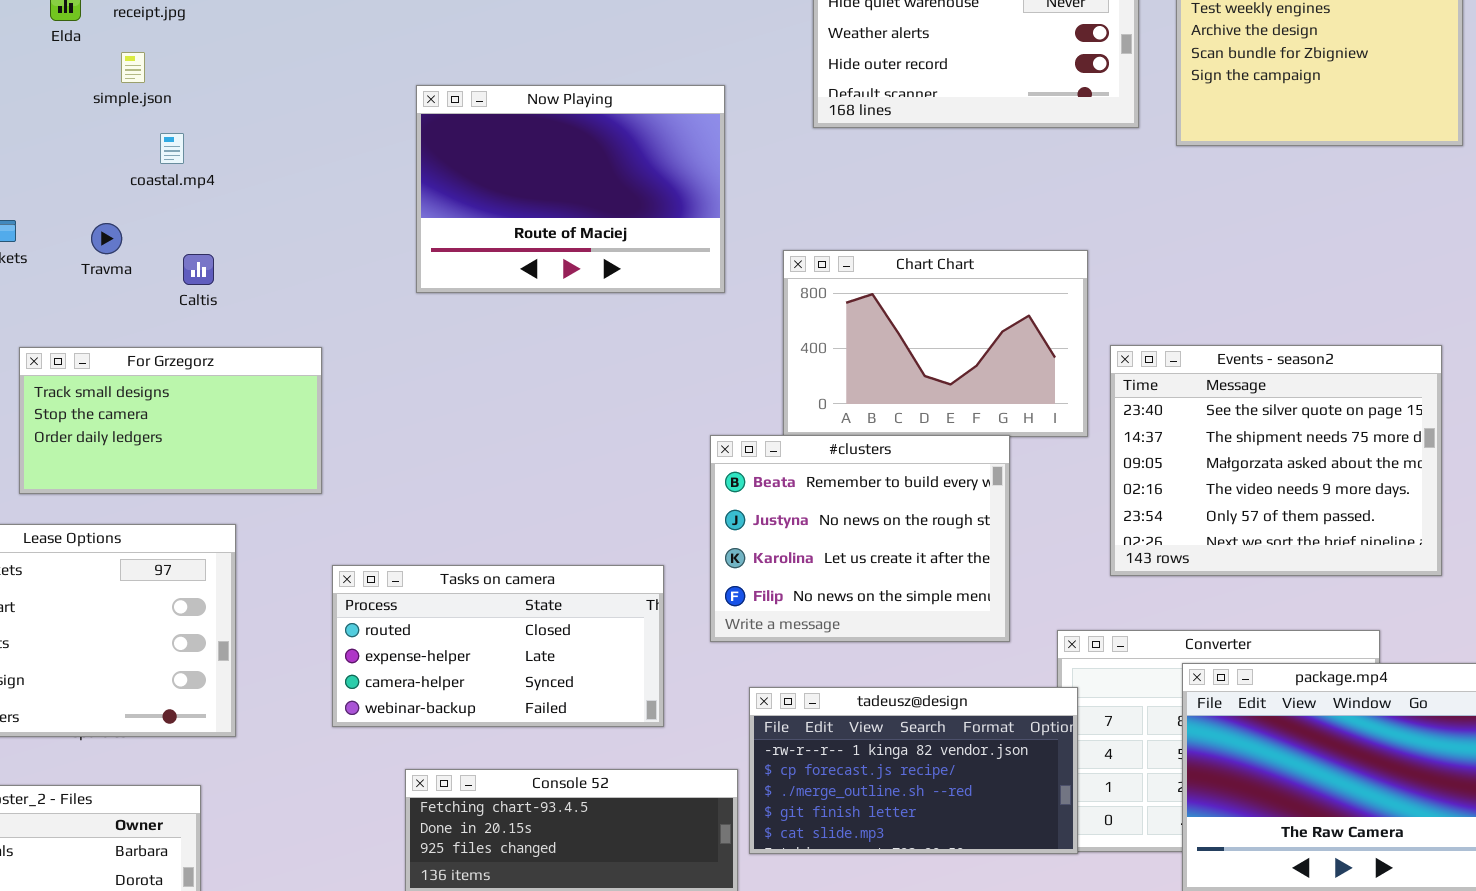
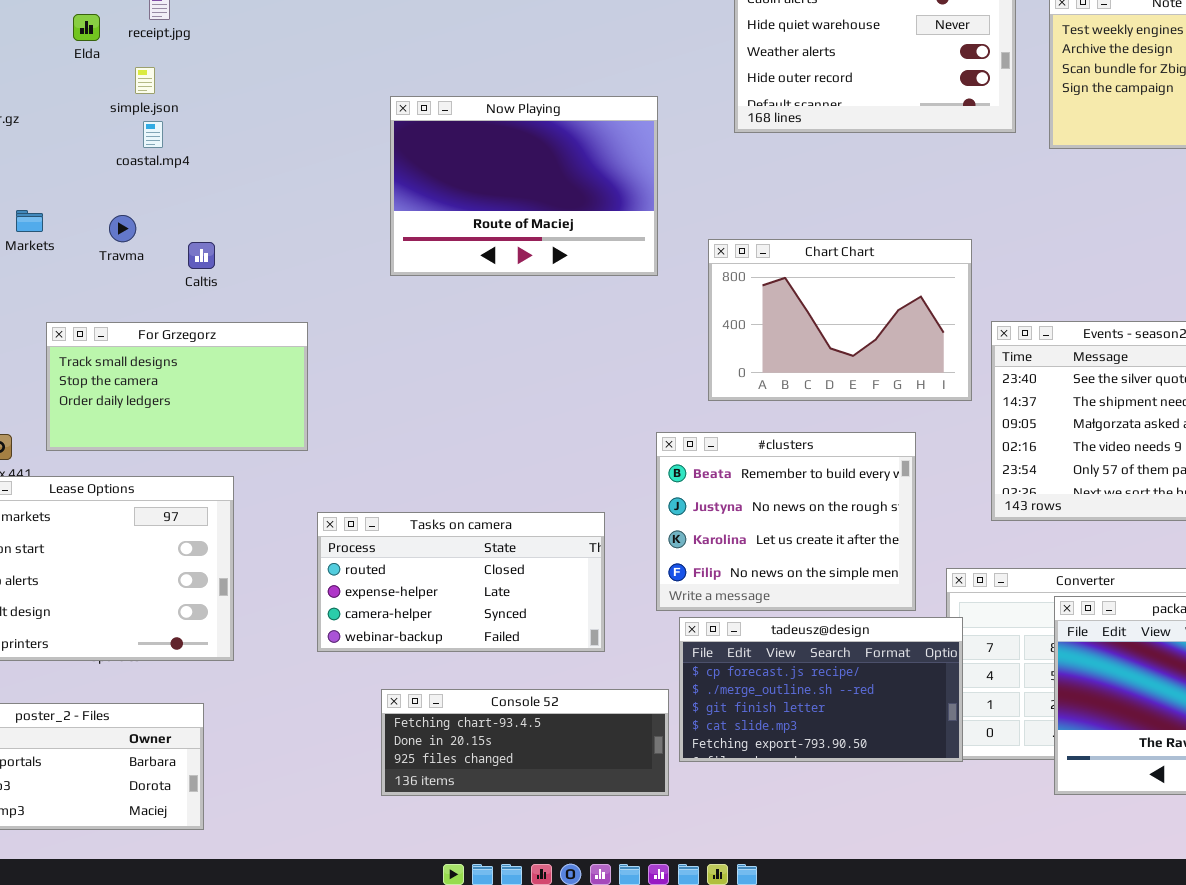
coastal.mp4: [160,133,184,164] -> [143,121,163,148], moved
#clusters: [710,435,1010,642] -> [656,432,916,611], moved
tadeusz@design: [749,687,1078,854] -> [679,617,963,762], scrolled down 1 row

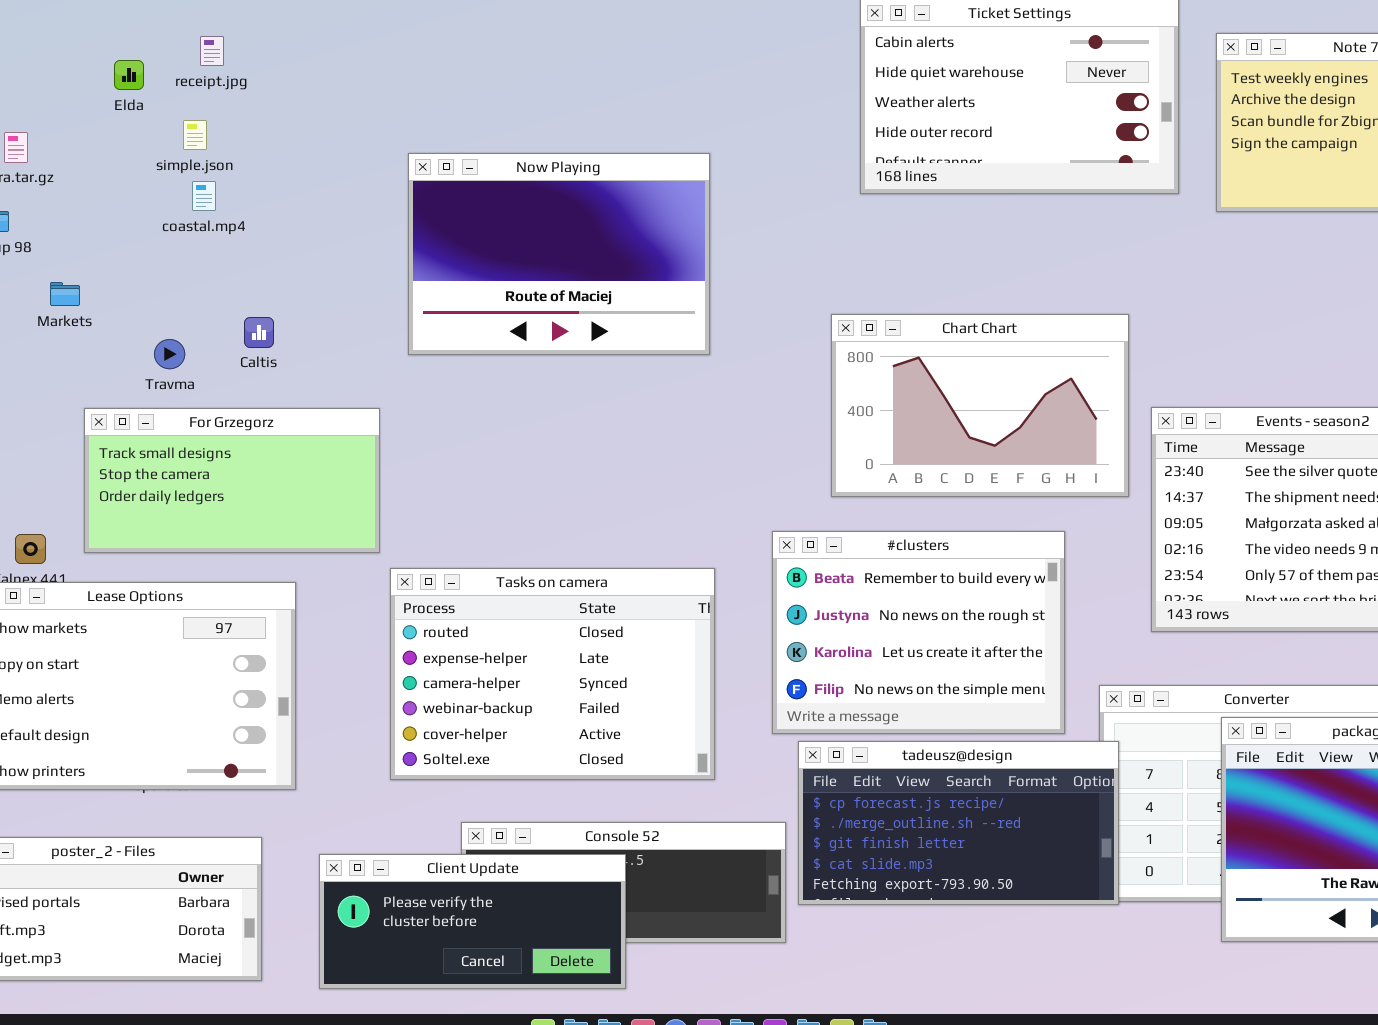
Now Playing: [390,96,658,276] -> [408,153,710,355], moved
Travma: [109,215,136,242] -> [154,339,185,369], moved
Tasks on camera: [317,512,605,652] -> [390,568,715,780], resized
Client Update: none -> [319,854,626,989], opened

